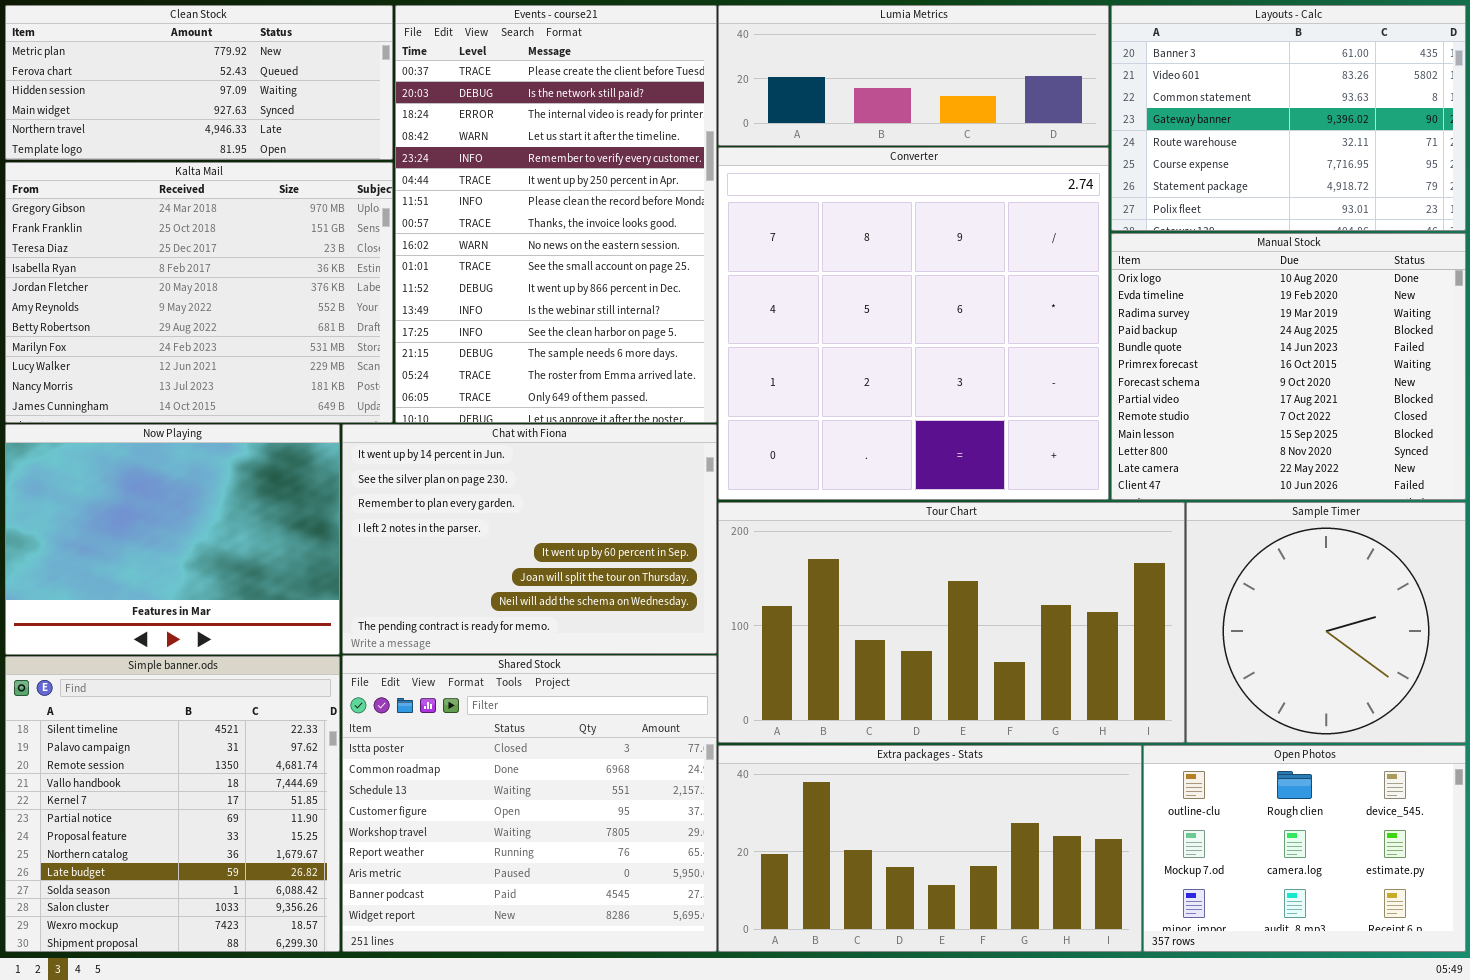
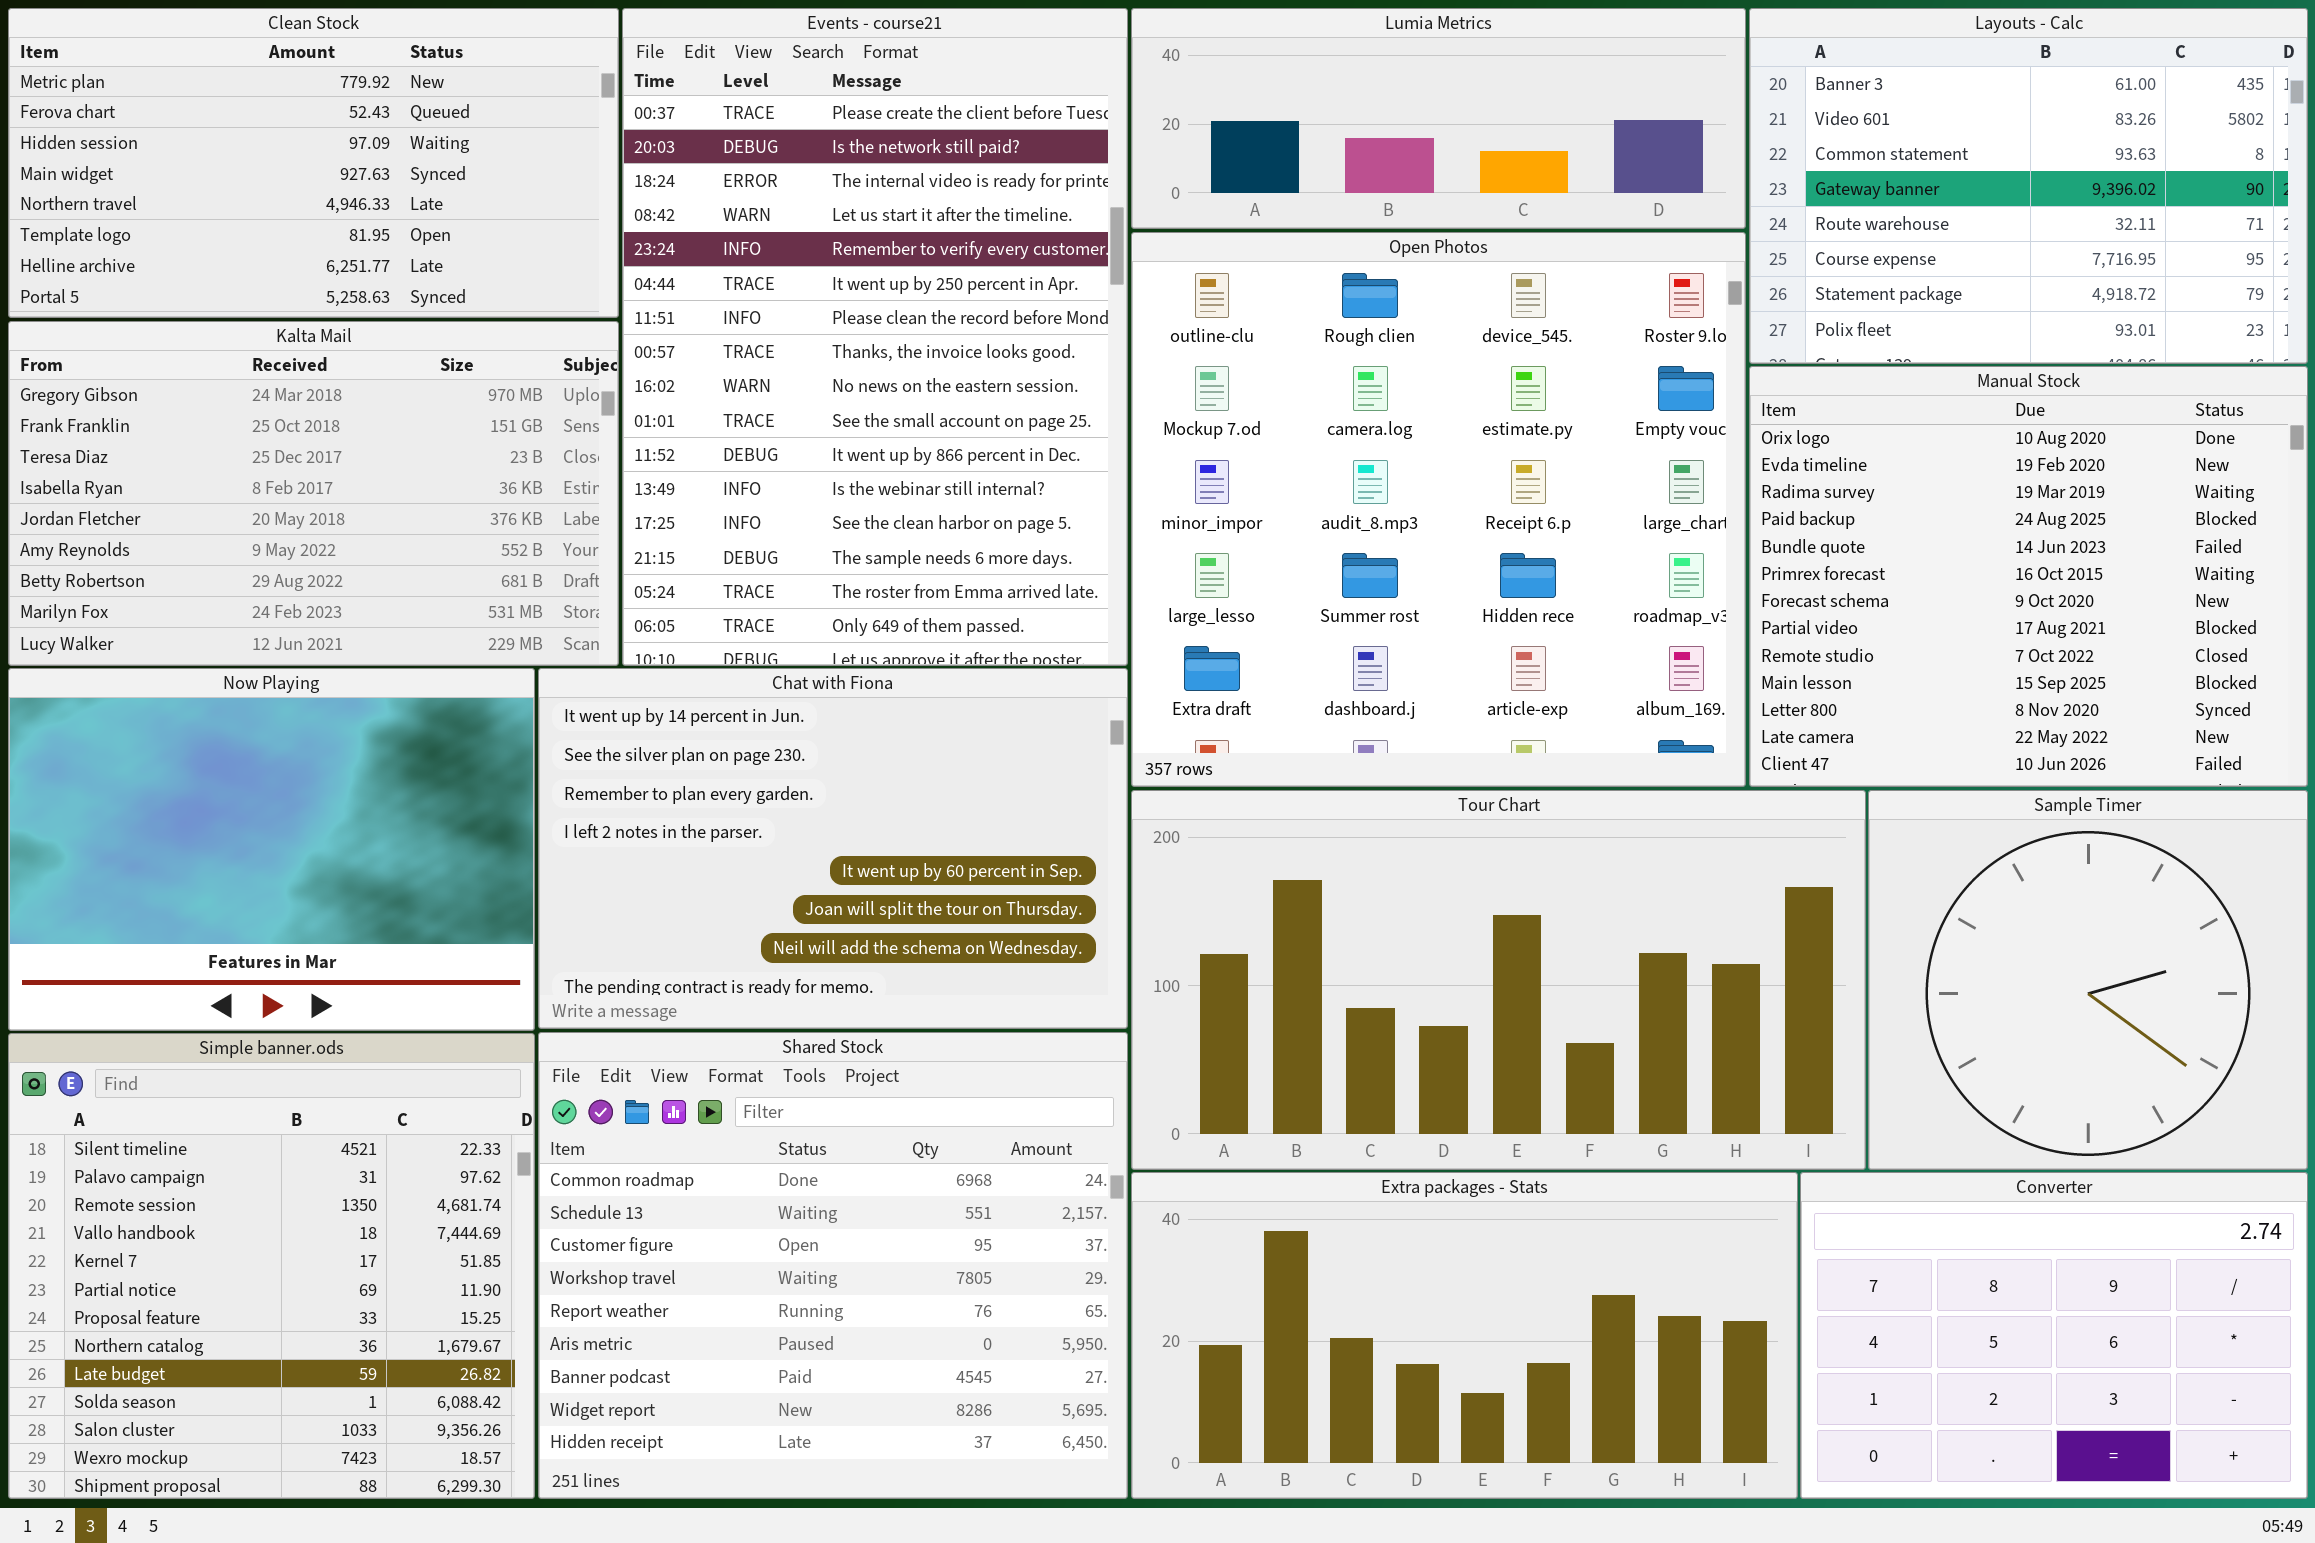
Clean Stock: [5,5,393,160] -> [8,8,619,318], resized
Converter: [718,147,1109,500] -> [1800,1172,2308,1499], moved, resized
Kalta Mail: [5,162,393,423] -> [8,321,619,666], resized
Shared Stock: [342,655,717,952] -> [538,1032,1128,1499], scrolled down 1 row
Open Photos: [1143,745,1466,952] -> [1131,232,1746,787], moved, resized

